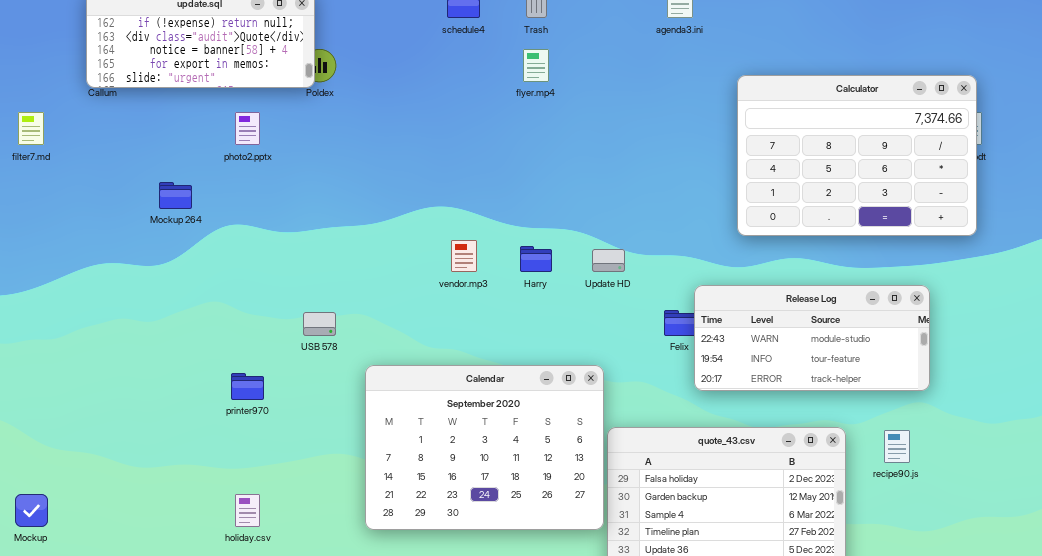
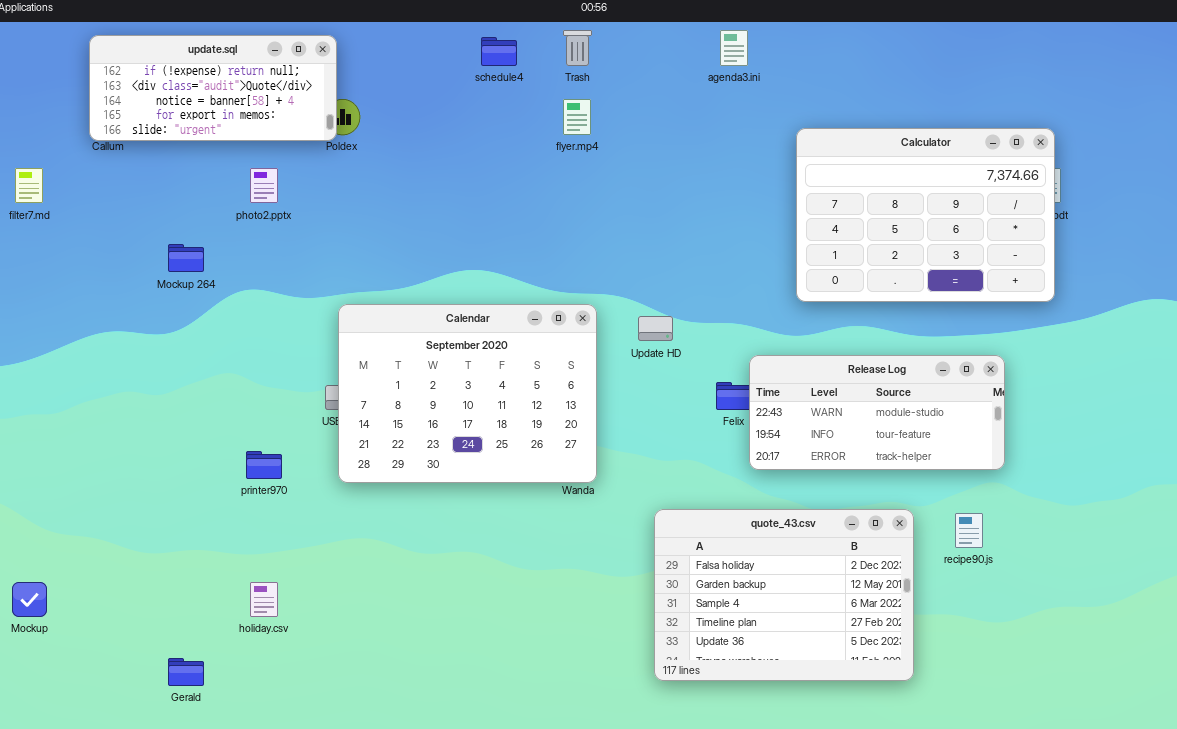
Calendar: [365,365,604,530] -> [338,304,597,483], moved

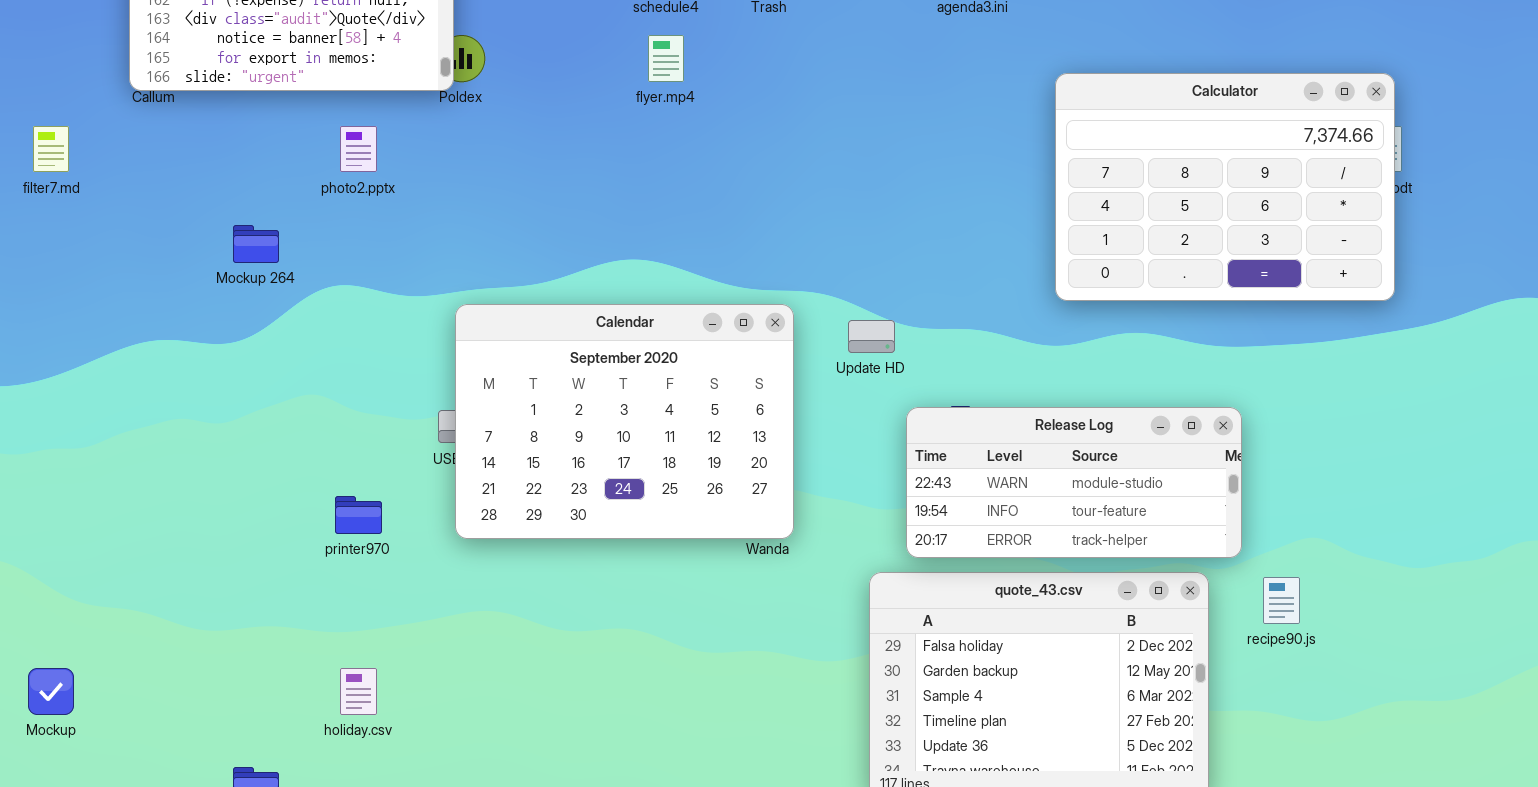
flyer.mp4: [563,99,591,135] -> [648,35,684,82], moved
Release Log: [749,355,1005,470] -> [906,407,1242,558], moved

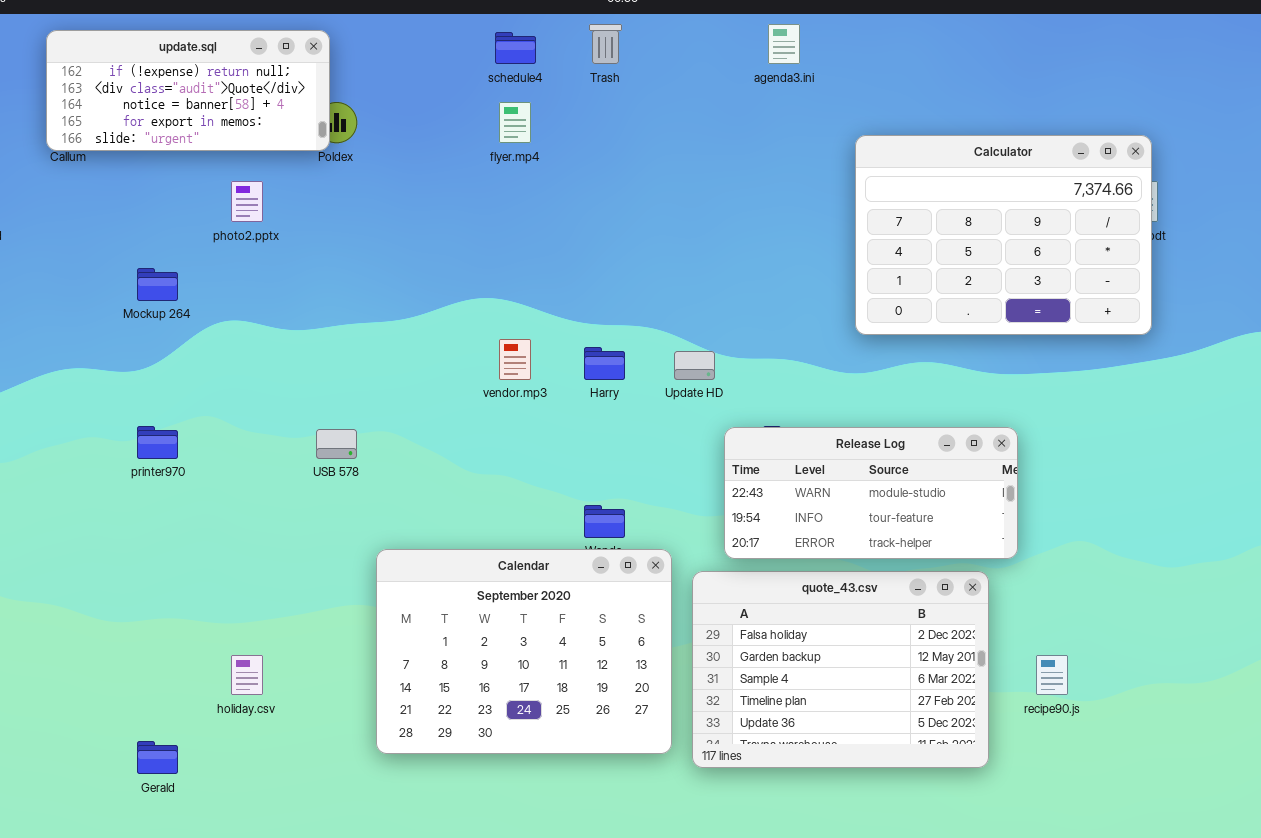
Calendar: [455,304,794,539] -> [376,549,672,754], moved
printer970: [335,496,382,534] -> [137,426,178,459], moved
recipe90.js: [1263,577,1300,624] -> [1036,655,1068,695], moved

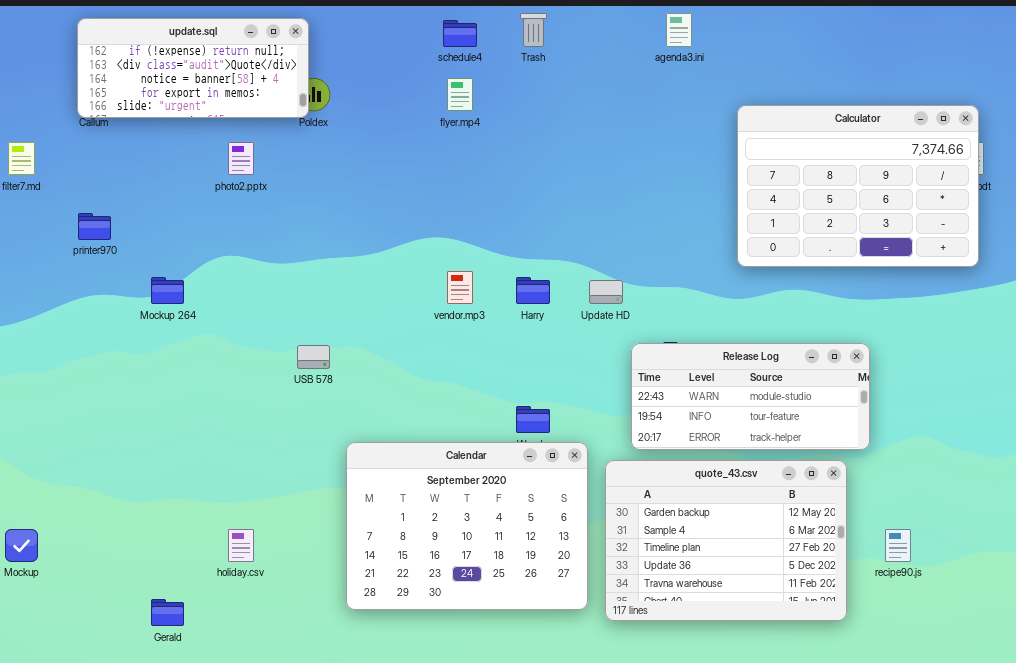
Mockup 264: [137,268,178,301] -> [151,277,184,304], moved
printer970: [137,426,178,459] -> [78,213,111,240], moved
quote_43.csv: [692,571,989,768] -> [605,460,847,621], scrolled down 1 row

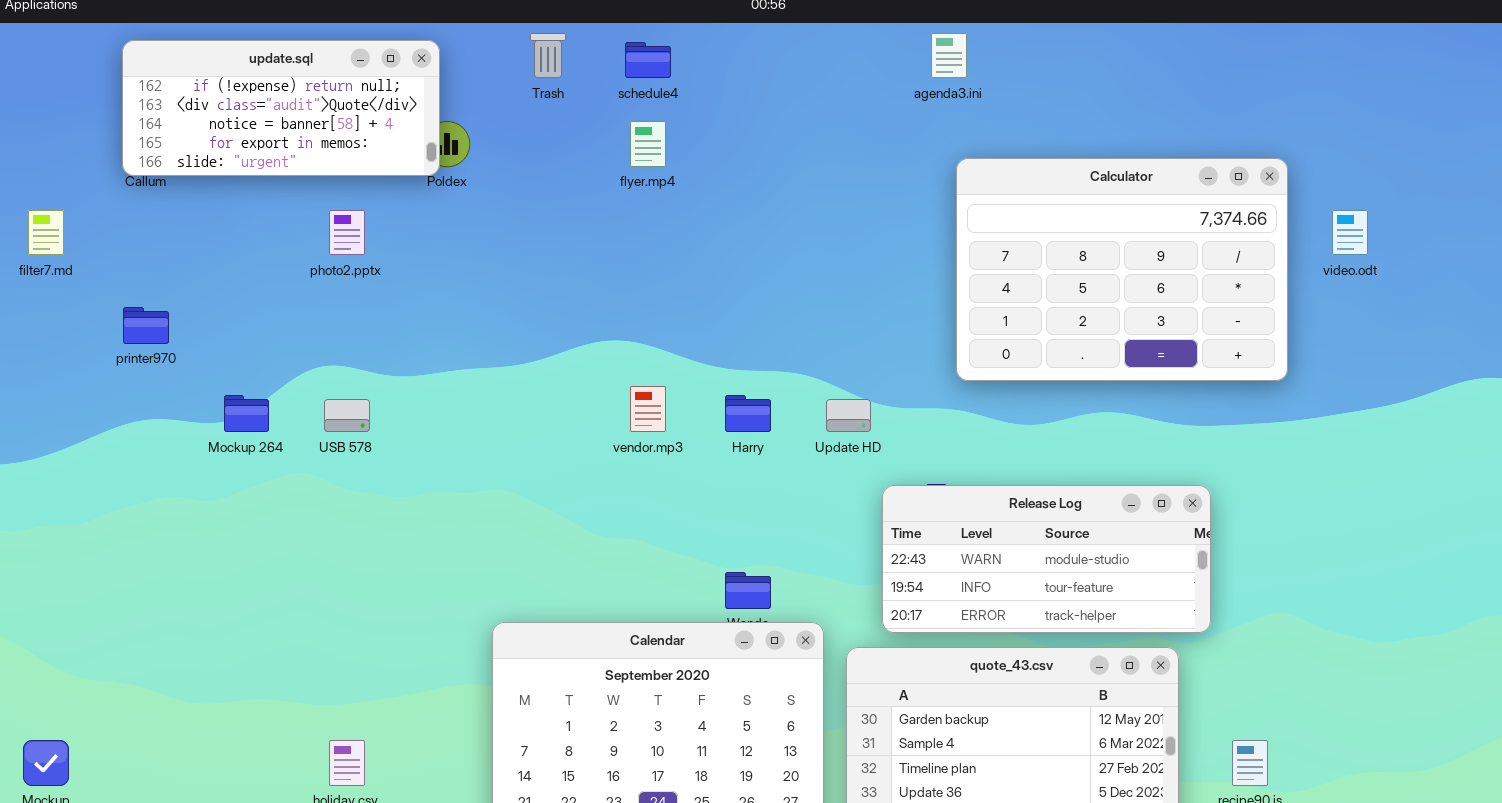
Trash: [520,13,547,47] -> [530,33,566,78], moved
Calculator: [737,105,979,267] -> [956,158,1288,381], moved
USB 578: [297,345,330,369] -> [324,399,370,432], moved

